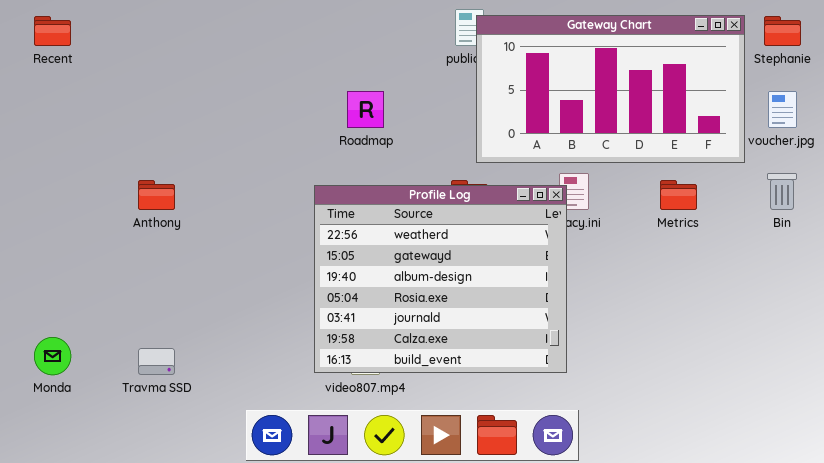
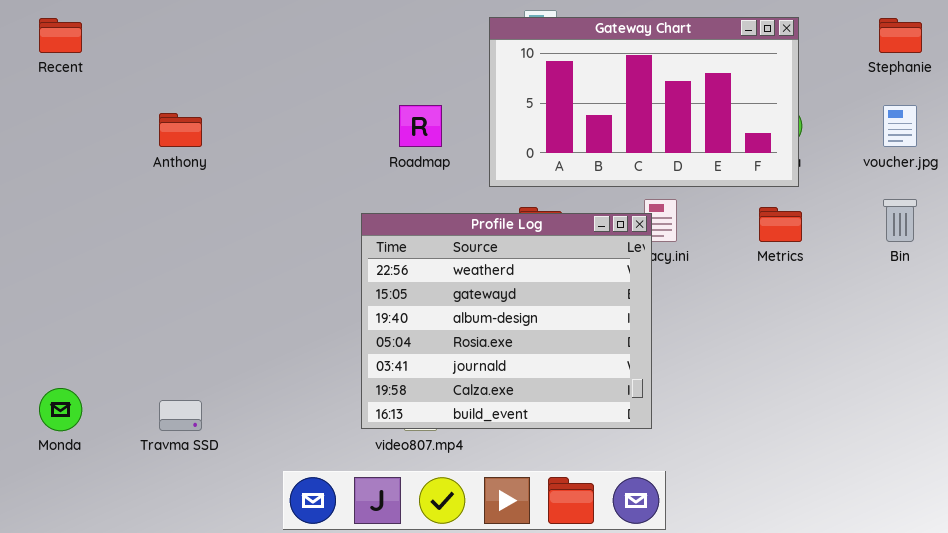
Gateway Chart: [476,15,745,163] -> [489,17,799,187], moved
Anthony: [138,180,175,210] -> [159,113,202,147], moved

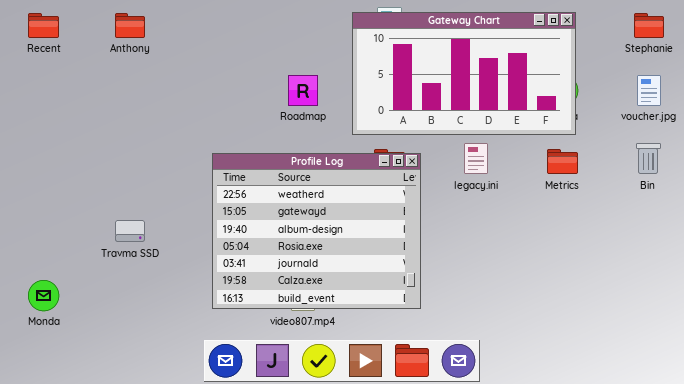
Anthony: [159,113,202,147] -> [115,13,145,38], moved
Profile Log: [361,213,652,429] -> [212,153,421,309], moved
Travma SSD: [159,400,202,431] -> [115,220,145,242], moved

